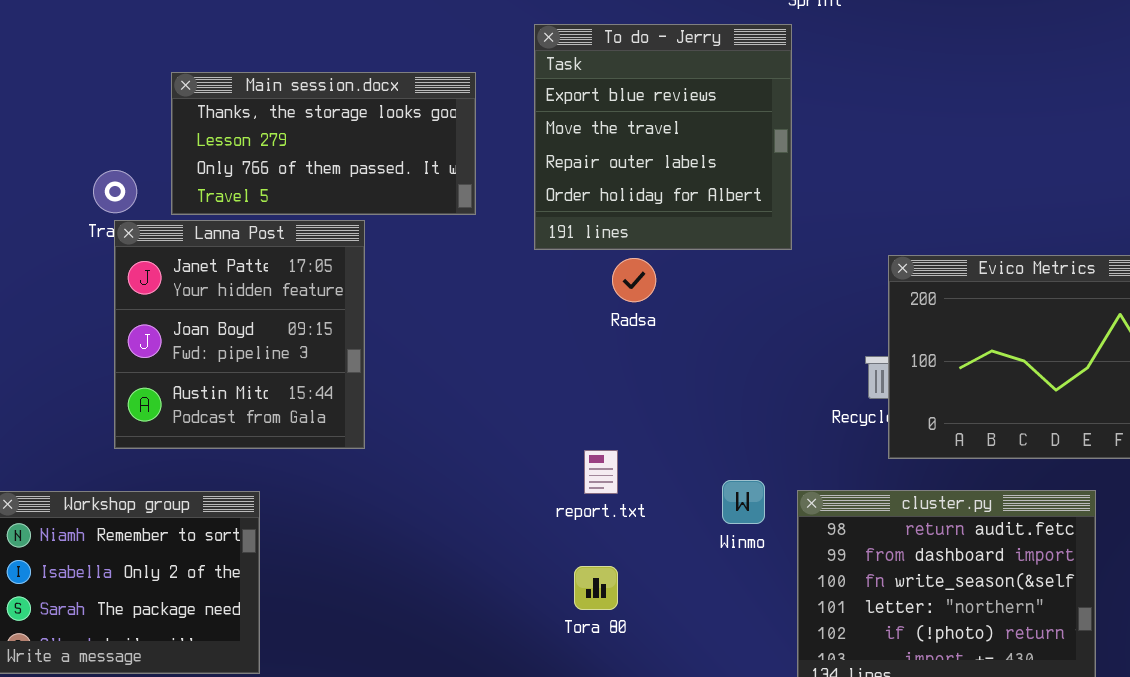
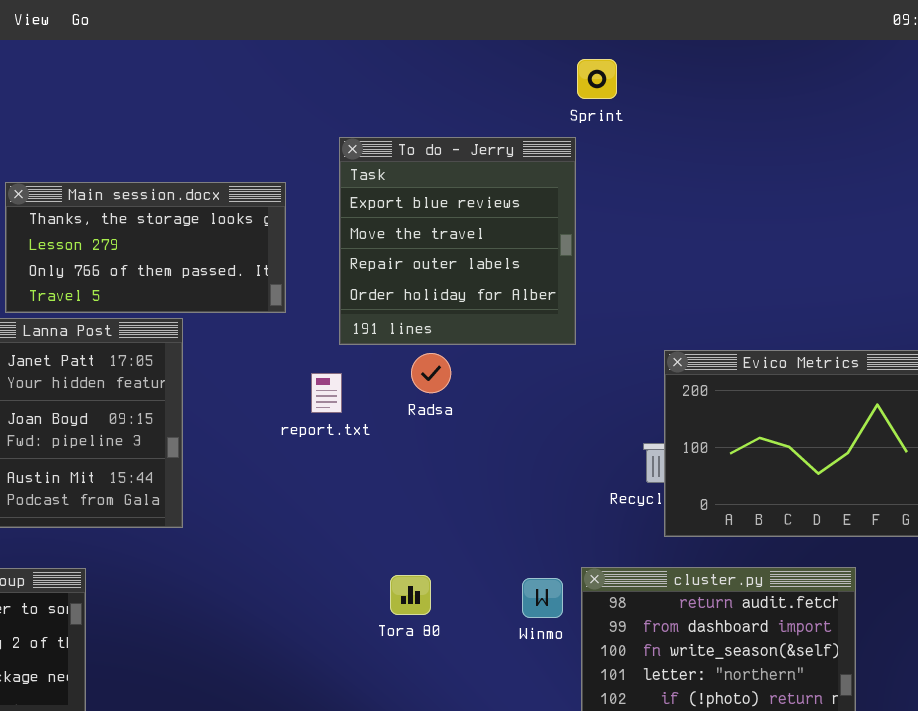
report.txt: [584,450,618,494] -> [311,373,342,413], moved
Winmo: [722,480,765,524] -> [522,578,563,618], moved
Tora 80: [574,566,618,610] -> [390,575,431,615], moved

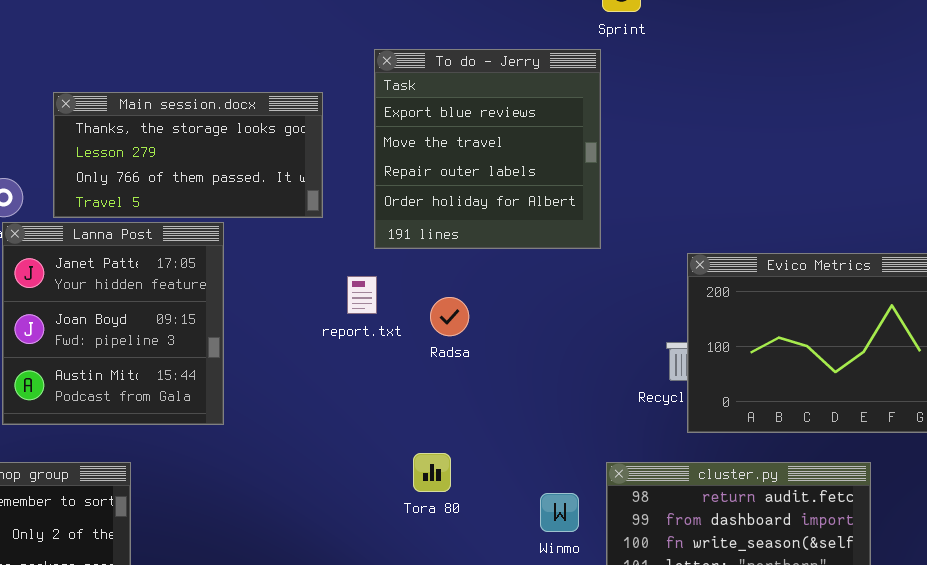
Radsa: [411,353,451,393] -> [430,297,469,336], moved
Tora 80: [390,575,431,615] -> [413,453,451,492], moved
Winmo: [522,578,563,618] -> [540,493,579,532], moved

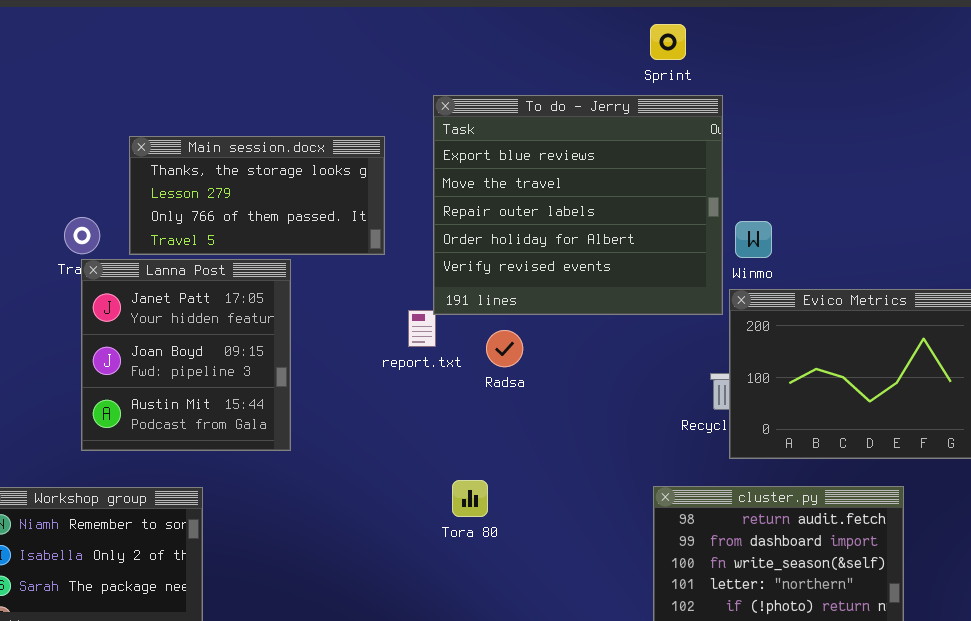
To do - Jerry: [374,49,601,249] -> [433,95,723,315], resized
Tora 80: [413,453,451,492] -> [452,480,488,517], moved
Winmo: [540,493,579,532] -> [735,221,772,258], moved

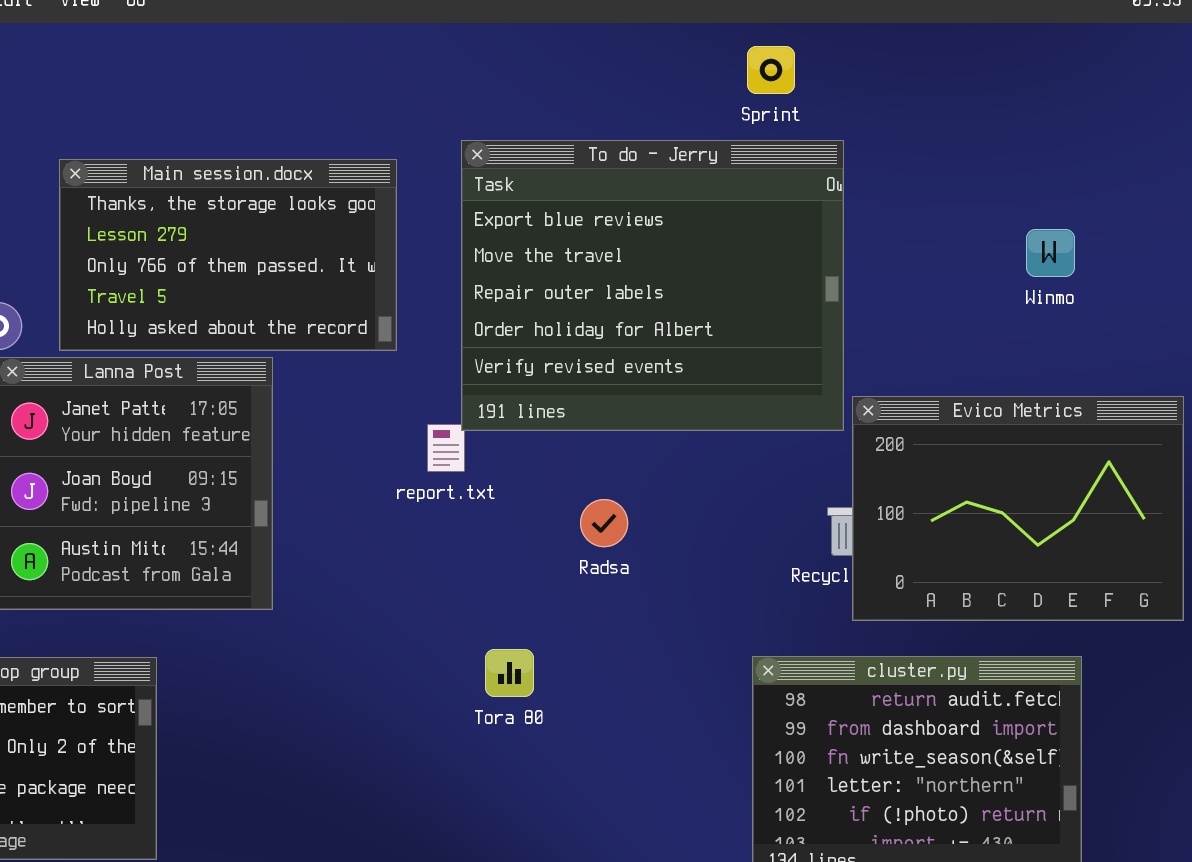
Main session.docx: [129,136,385,255] -> [59,159,397,351], resized
Winmo: [735,221,772,258] -> [1026,229,1075,277], moved
Radsa: [486,330,523,367] -> [580,499,628,547], moved

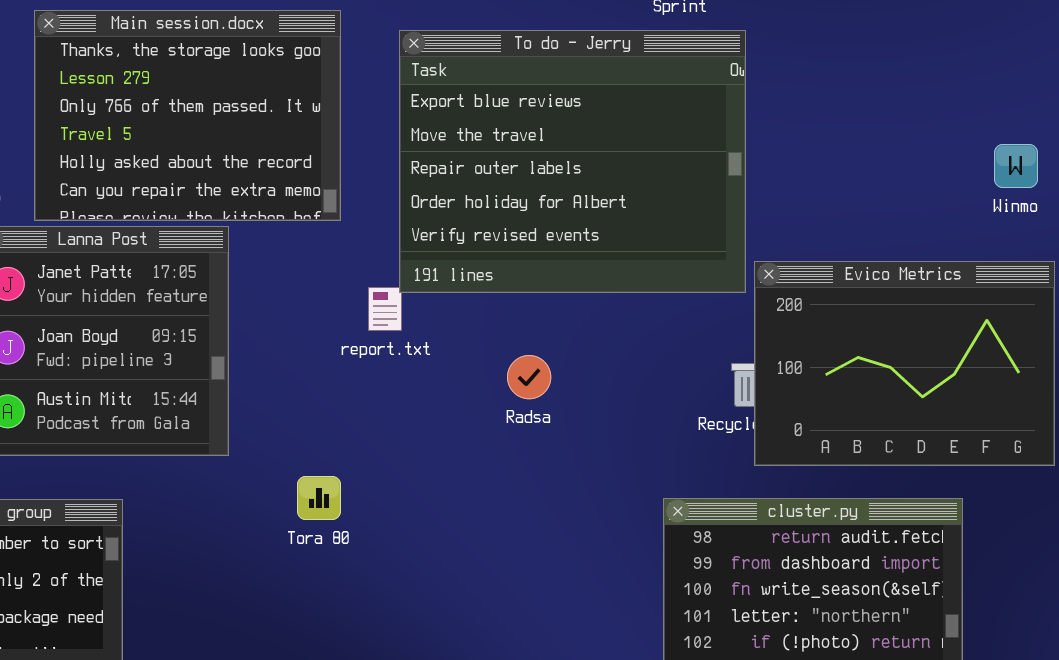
Main session.docx: [59,159,397,351] -> [34,10,341,221], resized
Winmo: [1026,229,1075,277] -> [994,144,1038,188], moved
Tora 80: [485,649,534,697] -> [297,476,341,520], moved

